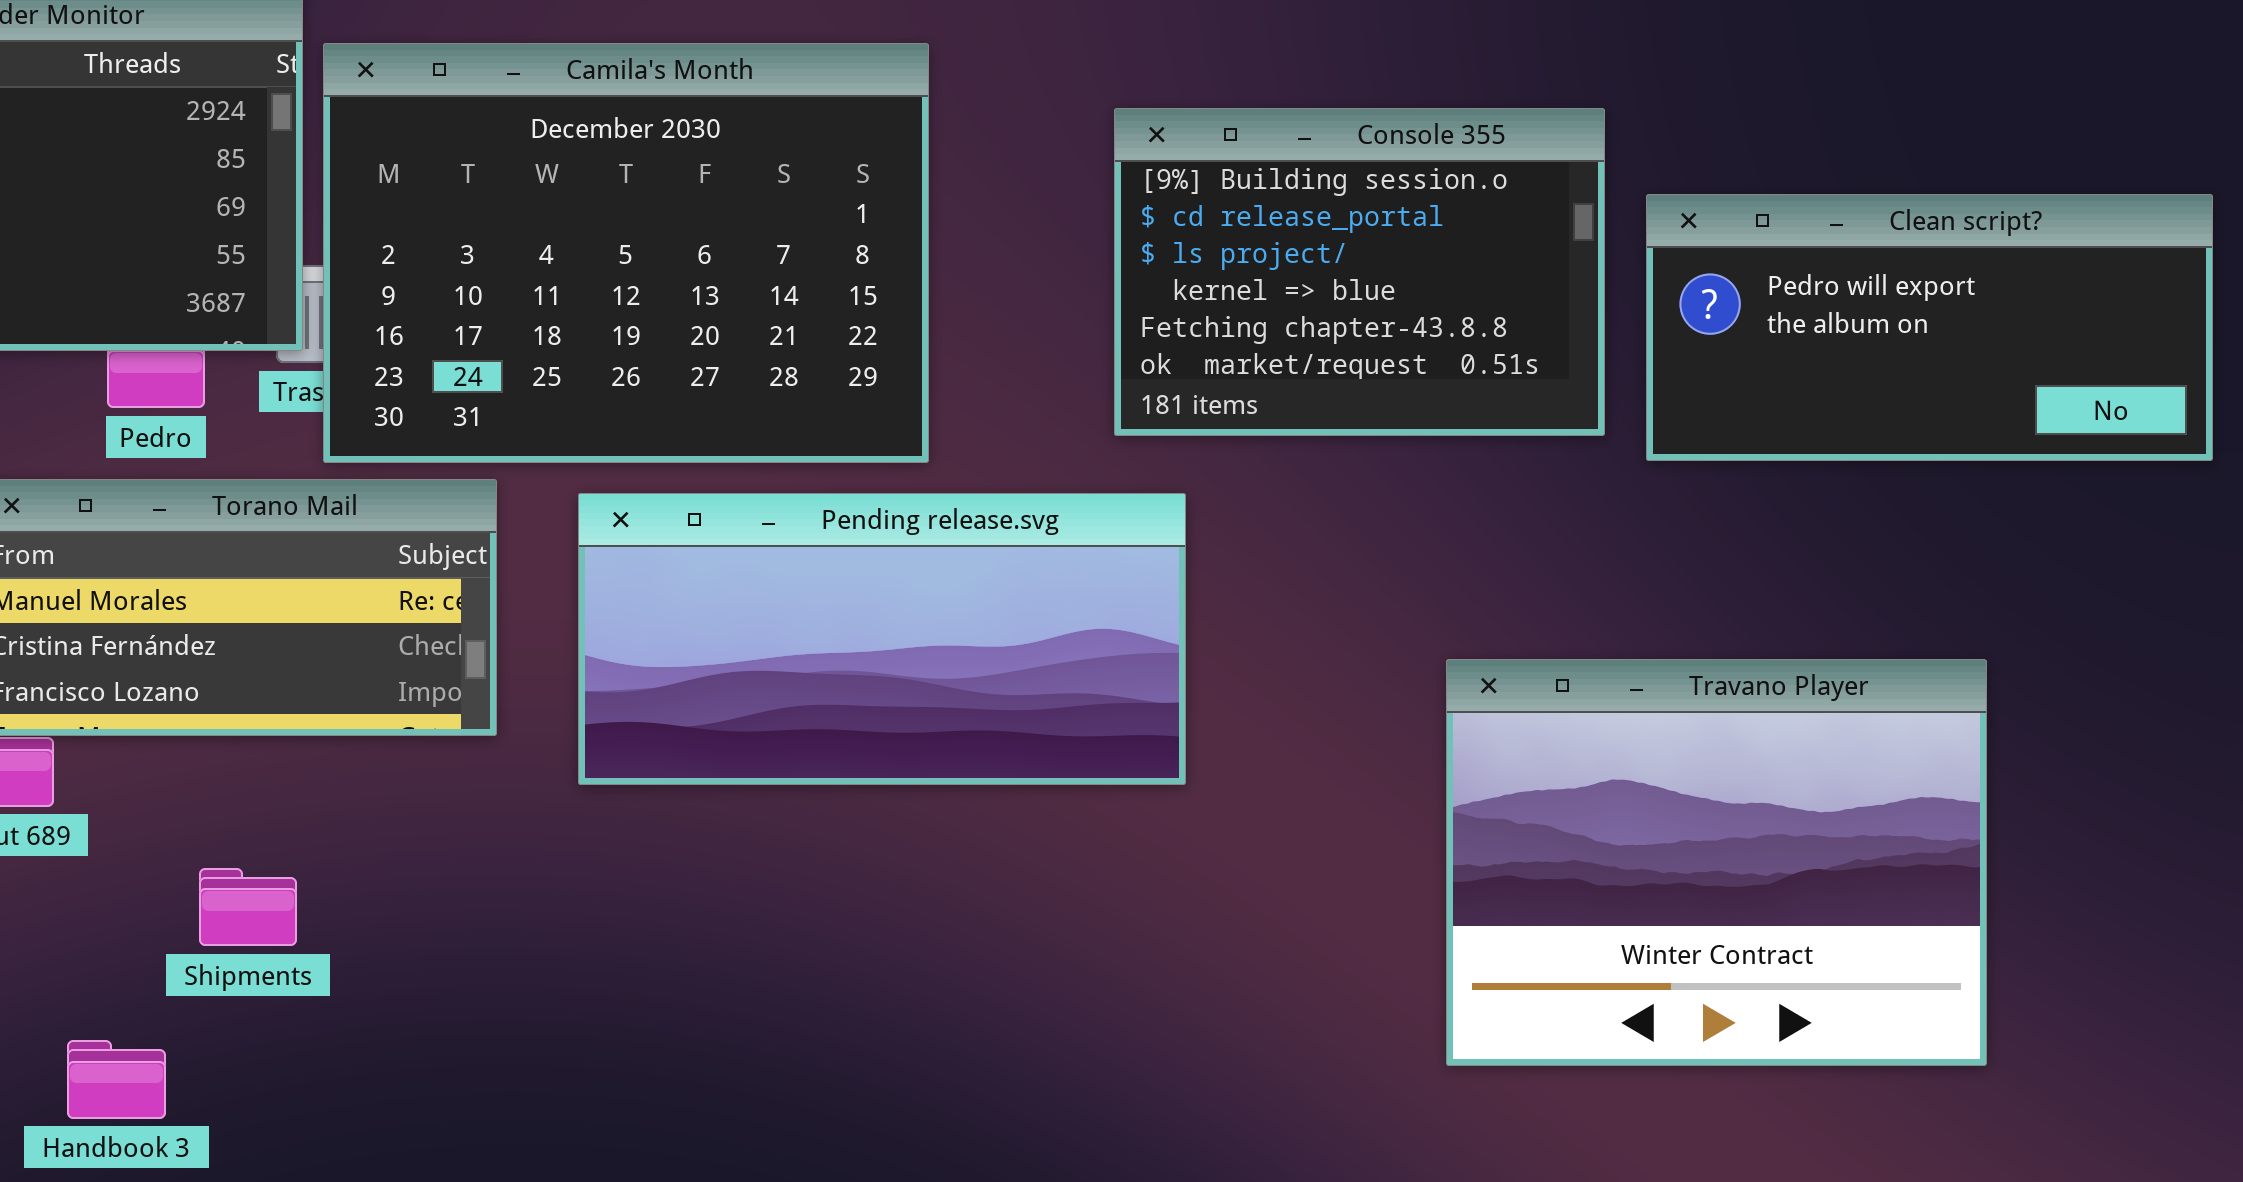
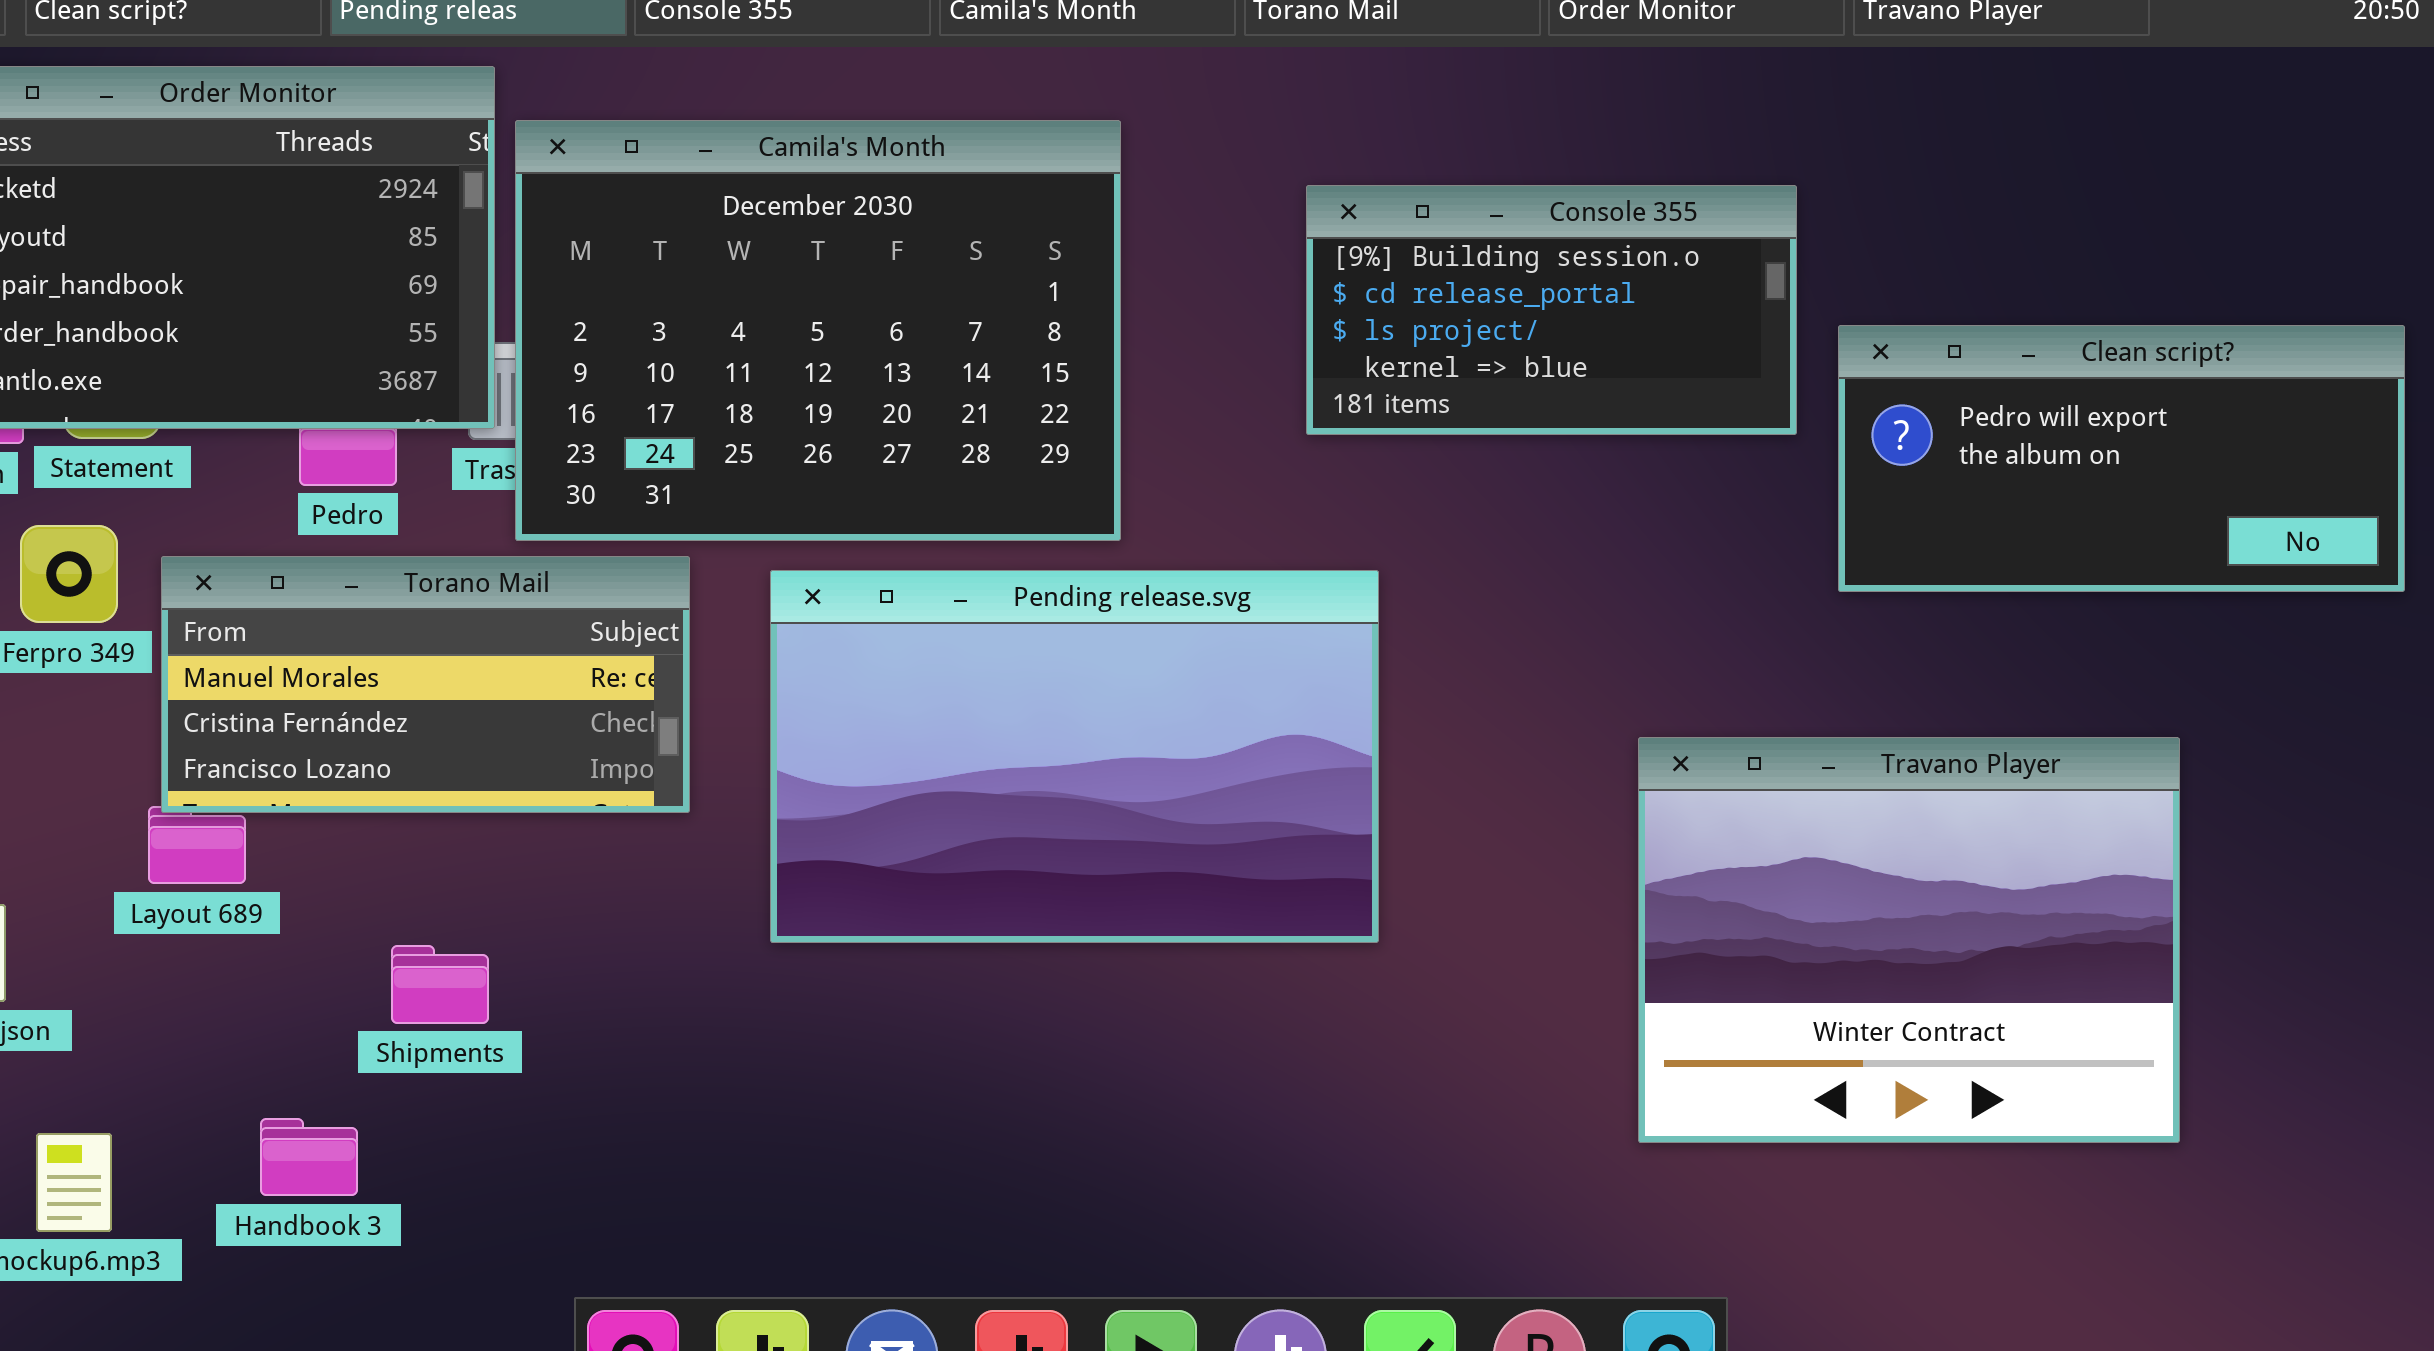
Console 355: [1114,108,1605,436] -> [1306,185,1797,435], resized
Clean script?: [1646,194,2213,461] -> [1838,325,2405,592], moved
Pending release.svg: [578,493,1186,785] -> [770,570,1379,943], resized

